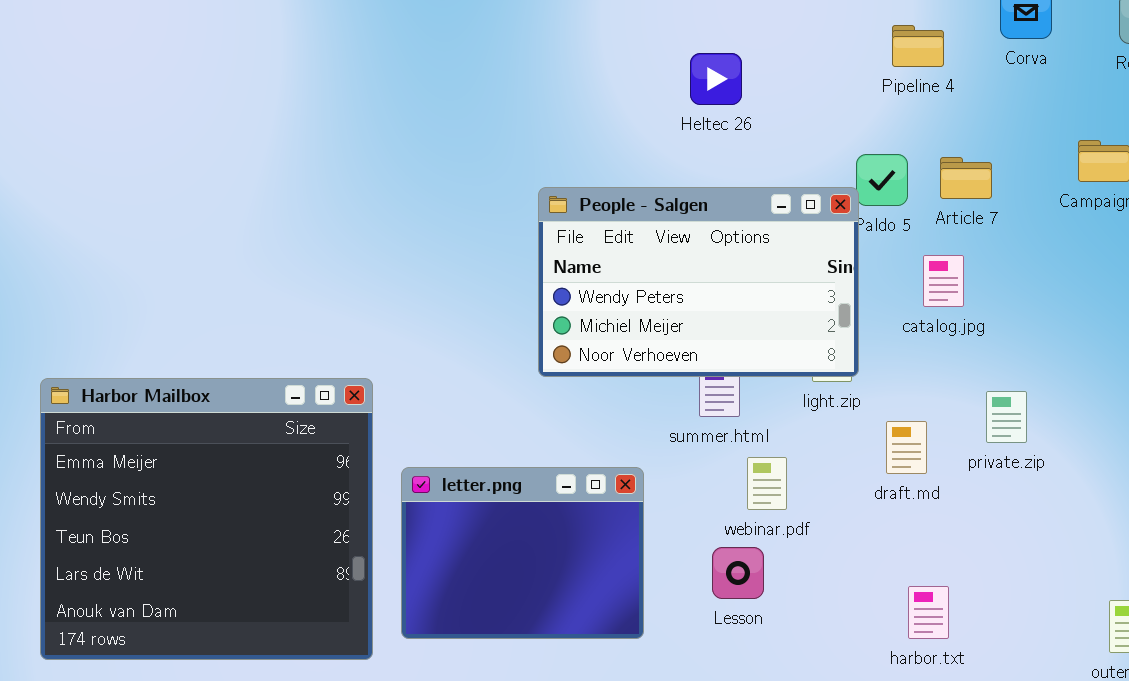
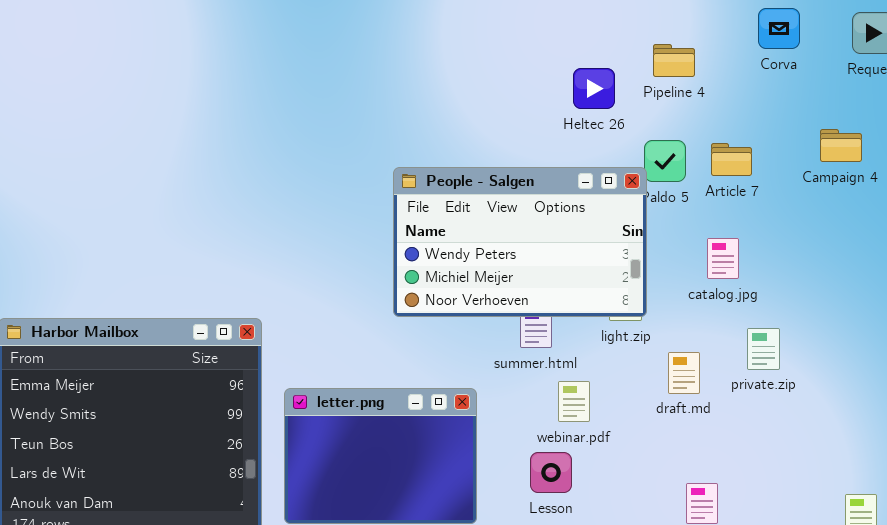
Pipeline 4: [892,25,944,67] -> [653,44,695,77], moved
Heltec 26: [690,53,742,105] -> [573,68,615,109], moved
catalog.jpg: [923,255,964,307] -> [707,238,739,279], moved

